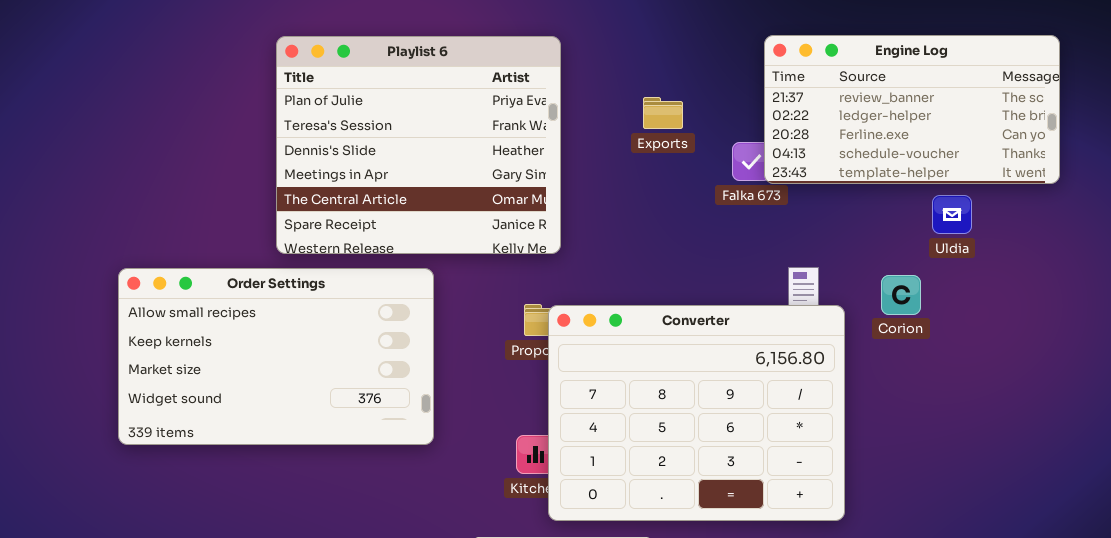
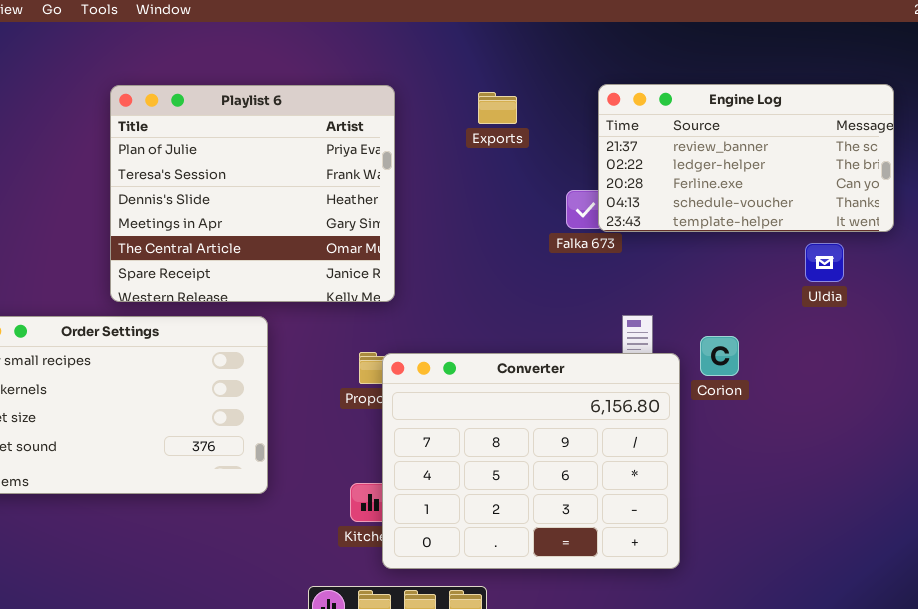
Exports: [643,97,683,129] -> [478,92,517,124], moved
Uldia: [932,195,972,234] -> [805,243,844,282], moved
Corion: [881,275,921,315] -> [700,336,739,376], moved

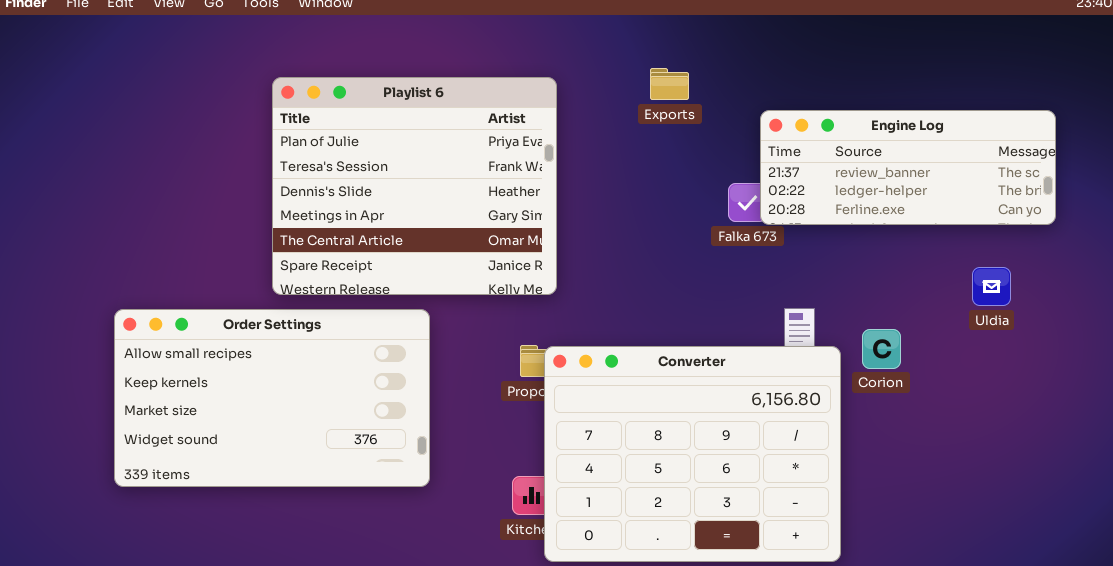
Engine Log: [598,84,894,232] -> [760,110,1056,225], resized
Exports: [478,92,517,124] -> [650,68,689,100], moved
Uldia: [805,243,844,282] -> [972,267,1011,306], moved

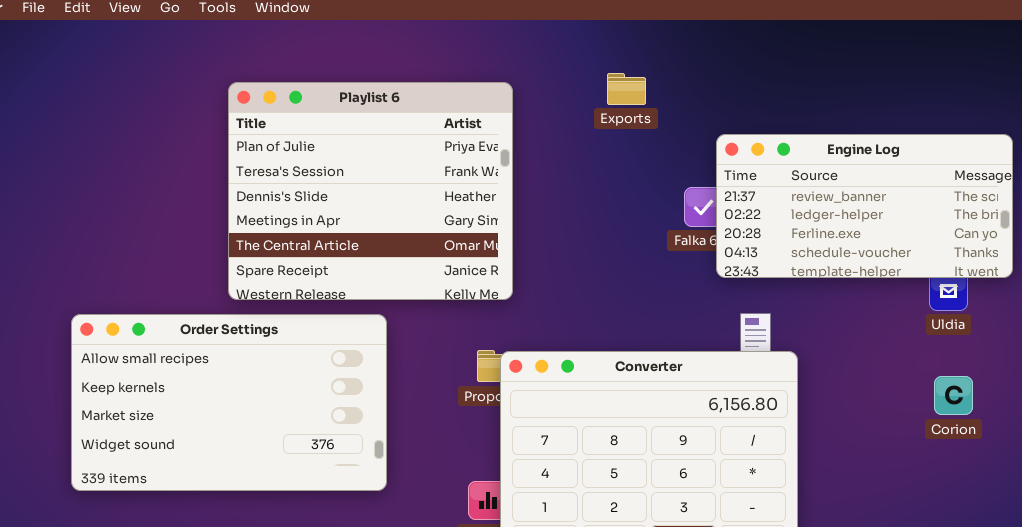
Engine Log: [760,110,1056,225] -> [716,134,1013,278], moved, resized
Corion: [862,329,901,369] -> [934,376,973,415], moved

